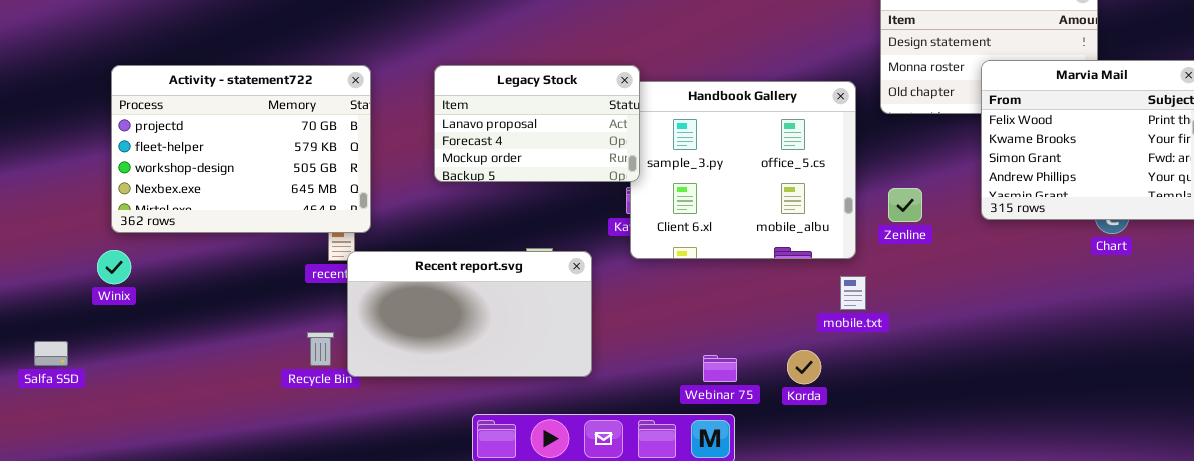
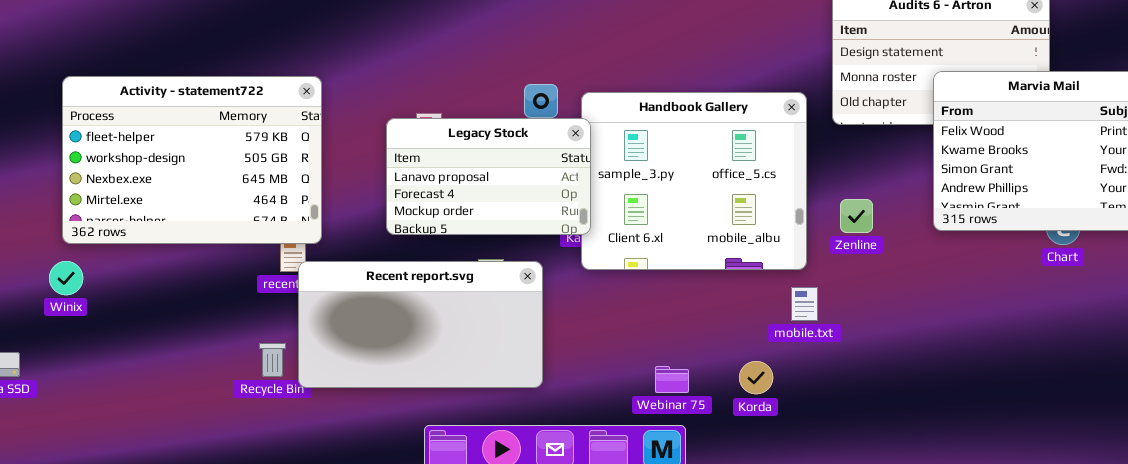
Legacy Stock: [434,65,640,182] -> [386,118,591,235], moved
Activity - statement722: [111,65,371,233] -> [62,76,322,244], scrolled down 1 row

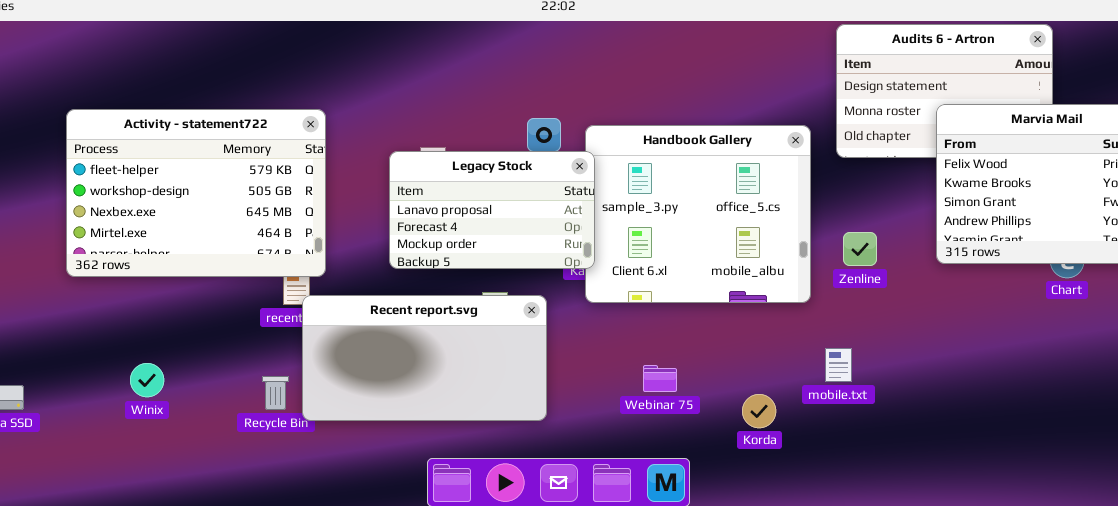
Winix: [49,261,83,295] -> [130,363,164,397], moved
mobile.txt: [791,287,818,321] -> [825,348,852,382], moved
Webinar 75: [655,366,689,393] -> [643,365,677,392], moved

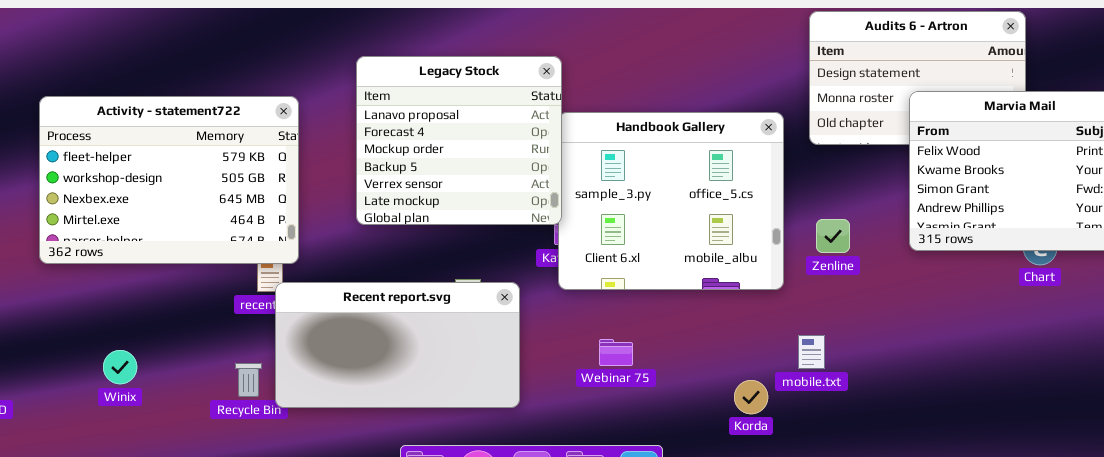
Legacy Stock: [389,151,595,269] -> [356,56,562,225], moved, resized
Webinar 75: [643,365,677,392] -> [599,339,633,366], moved
Korda: [742,394,776,428] -> [734,380,768,414], moved

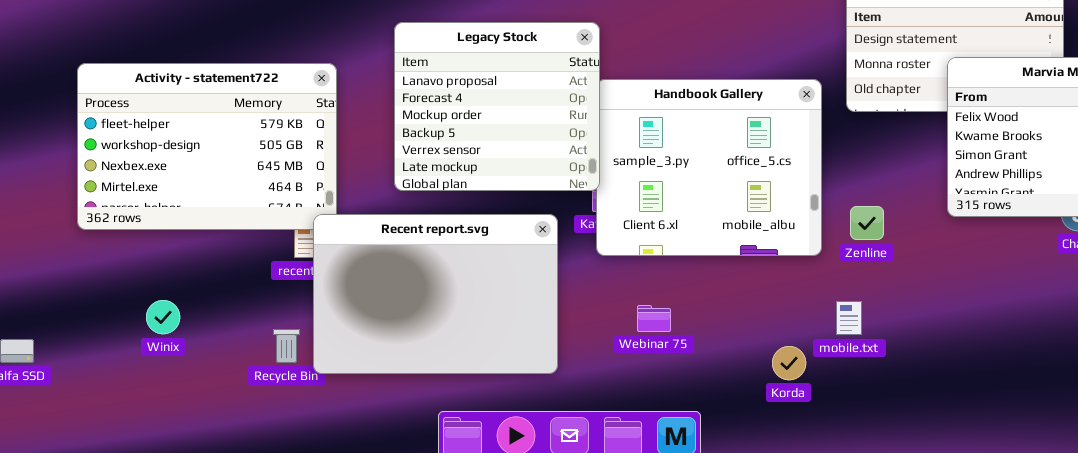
Zenline: [816,219,850,253] -> [850,206,884,240], moved
Recent report.svg: [275,282,520,408] -> [313,214,558,374], resized
Winix: [103,350,137,384] -> [146,300,180,334], moved

